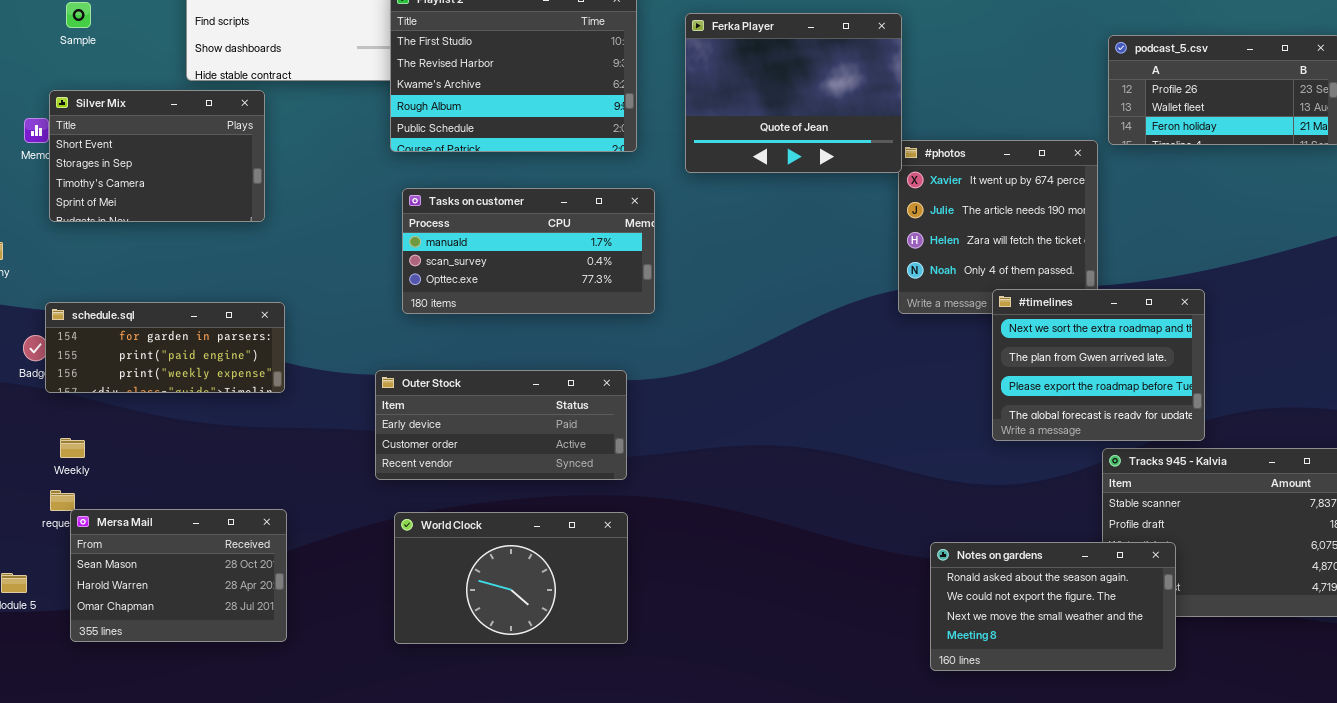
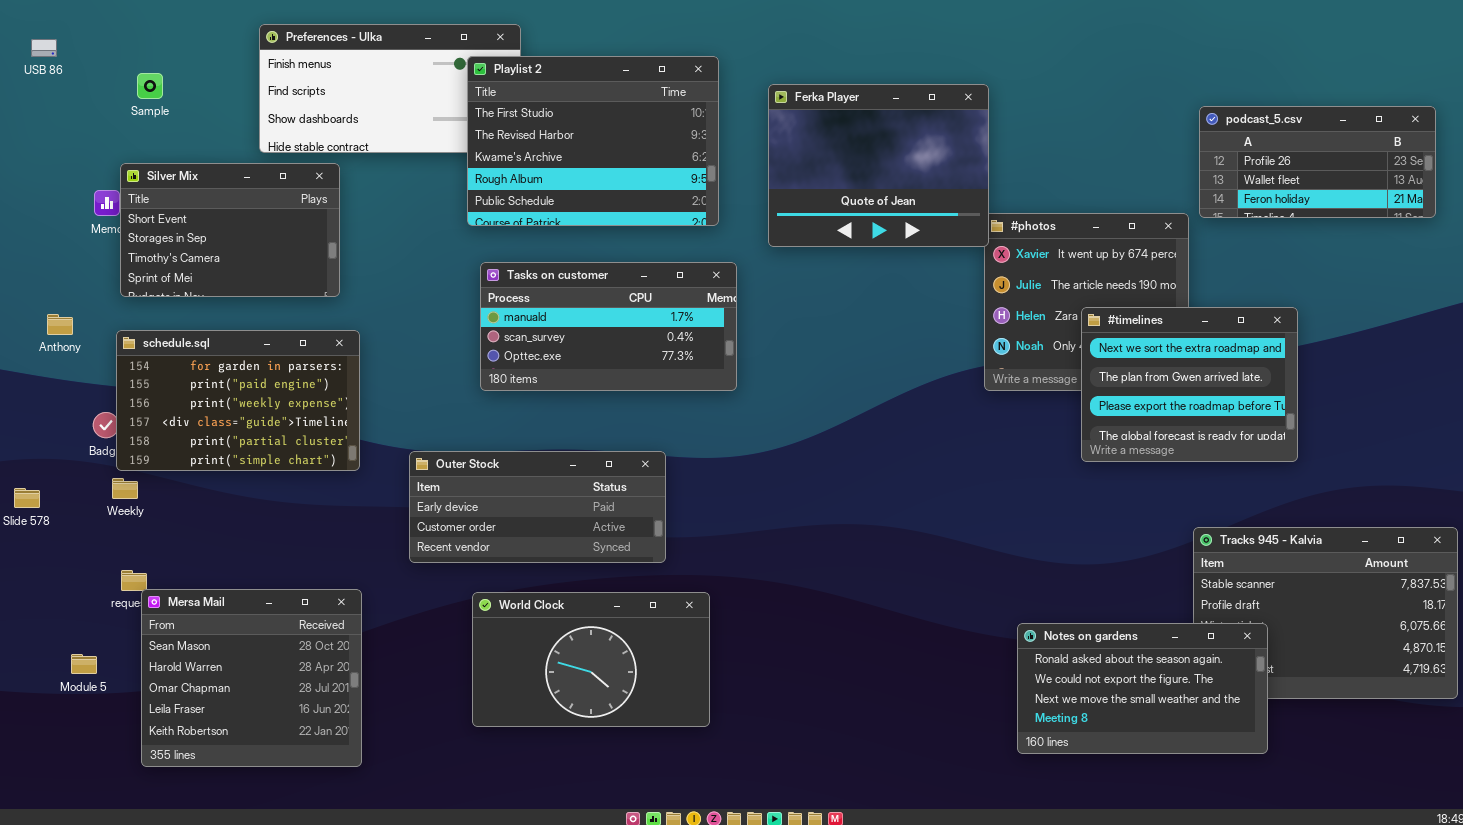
#timelines: [992,289,1205,441] -> [1081,307,1298,462], moved
schedule.sql: [45,302,285,393] -> [116,330,360,471], resized
Outer Stock: [375,370,627,480] -> [409,451,666,563], moved
Weekly: [60,438,85,458] -> [112,478,138,499], moved
Mersa Mail: [70,509,287,642] -> [141,589,362,767], resized

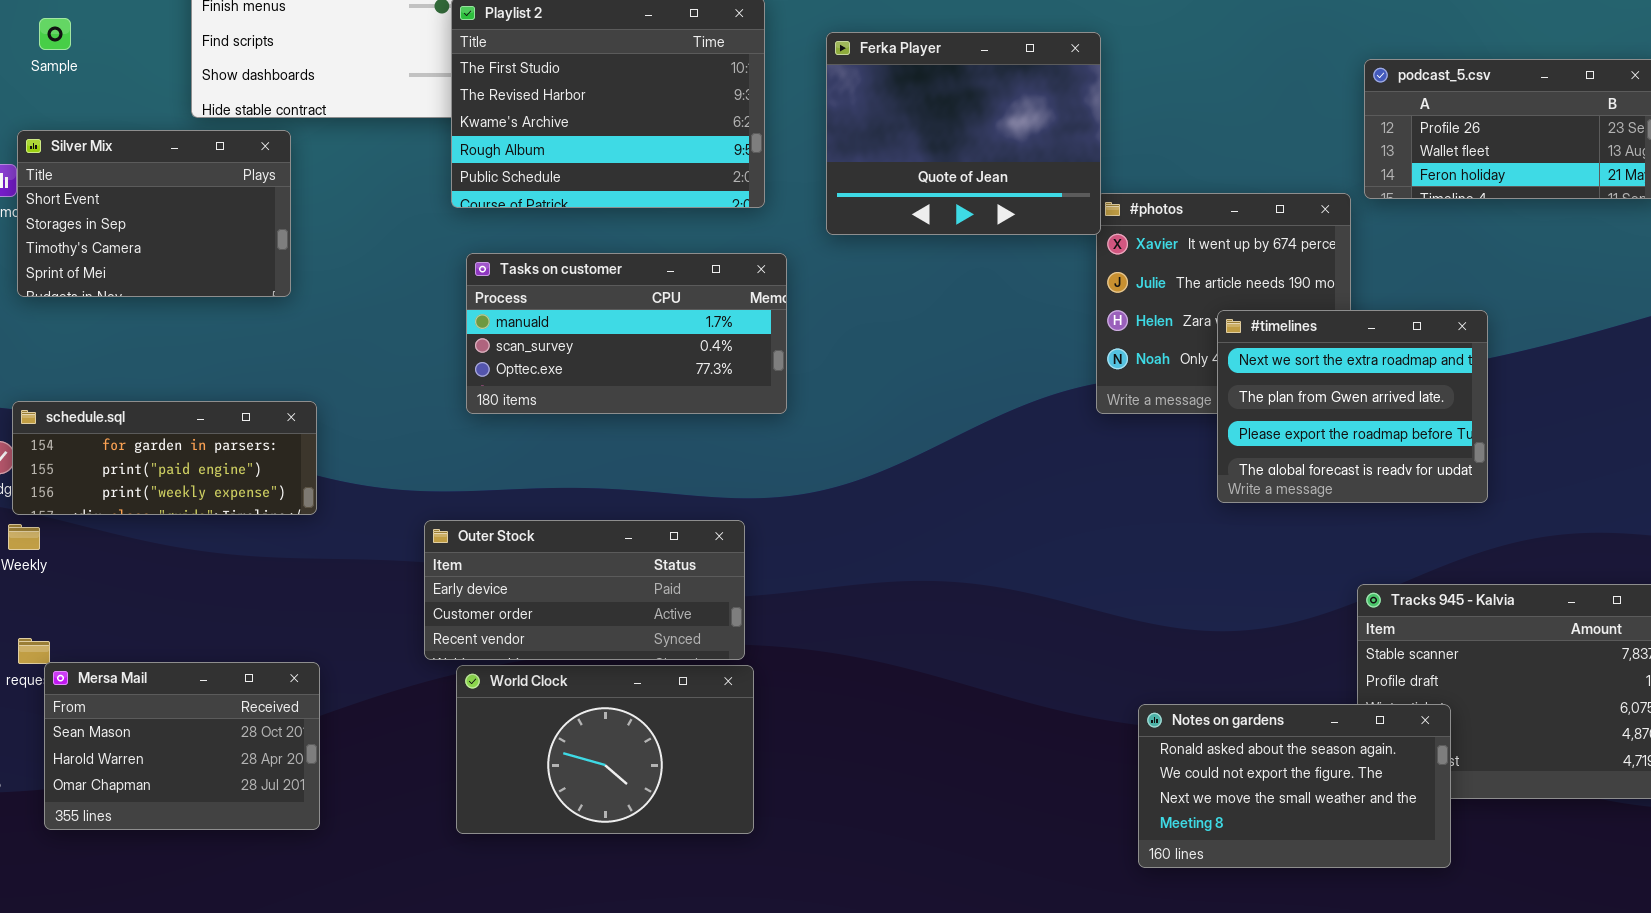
schedule.sql: [116,330,360,471] -> [12,401,317,515], resized
Outer Stock: [409,451,666,563] -> [424,520,745,660], moved
Mersa Mail: [141,589,362,767] -> [44,662,320,830], resized

